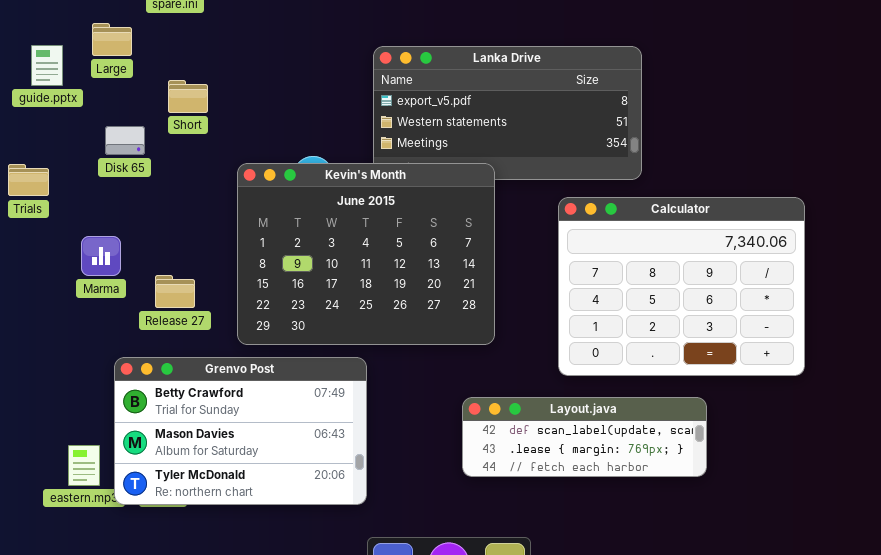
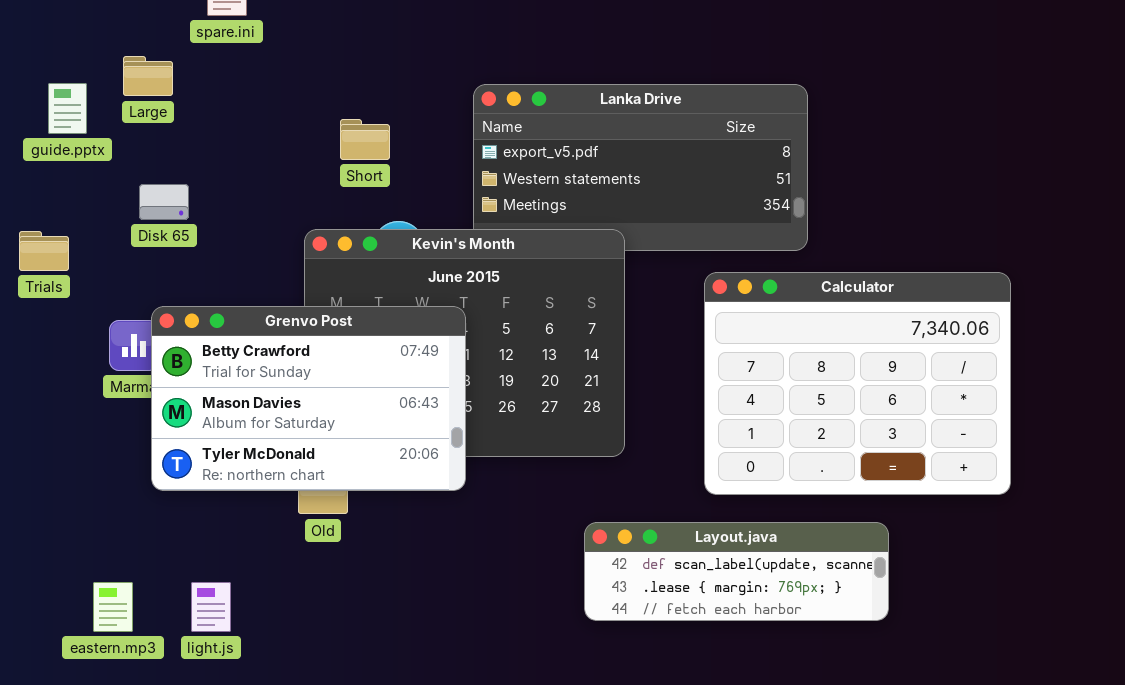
Short: [168,80,208,113] -> [340,119,390,160], moved
Grenvo Post: [114,357,367,505] -> [151,306,466,491], moved

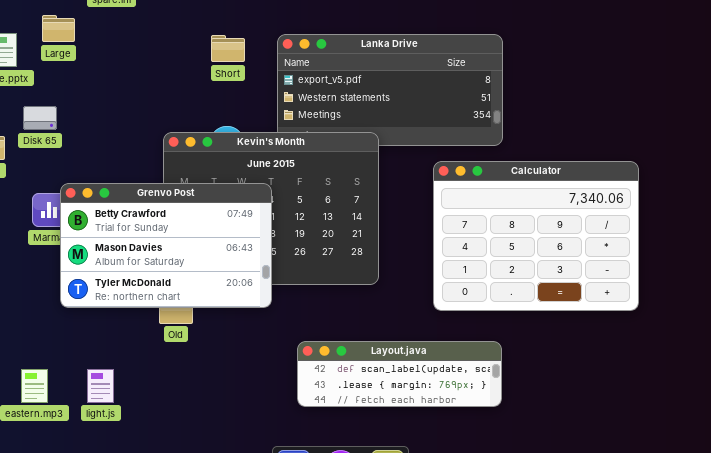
Short: [340,119,390,160] -> [211,35,245,62], moved
Disk 65: [139,184,189,220] -> [23,106,57,130], moved
Layout.java: [584,522,889,621] -> [297,341,502,407], moved

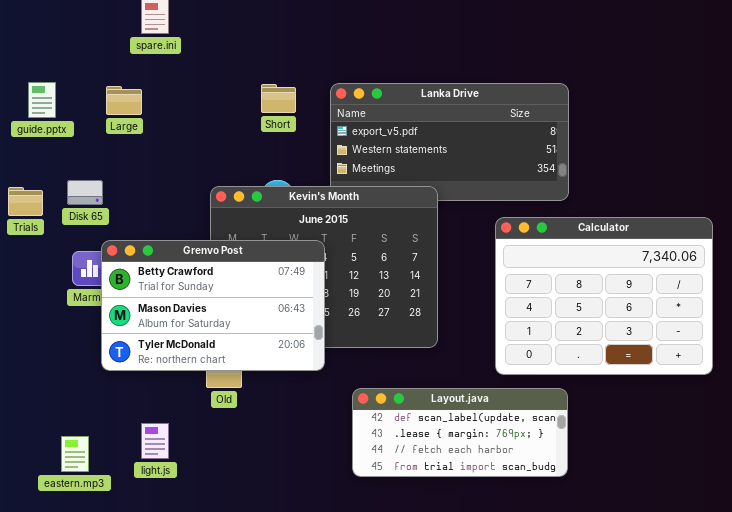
Large: [42,15,75,42] -> [106,86,142,115], moved
Disk 65: [23,106,57,130] -> [67,180,103,205], moved
Layout.java: [297,341,502,407] -> [352,388,568,477], resized
light.js: [87,369,114,403] -> [141,423,169,459], moved

